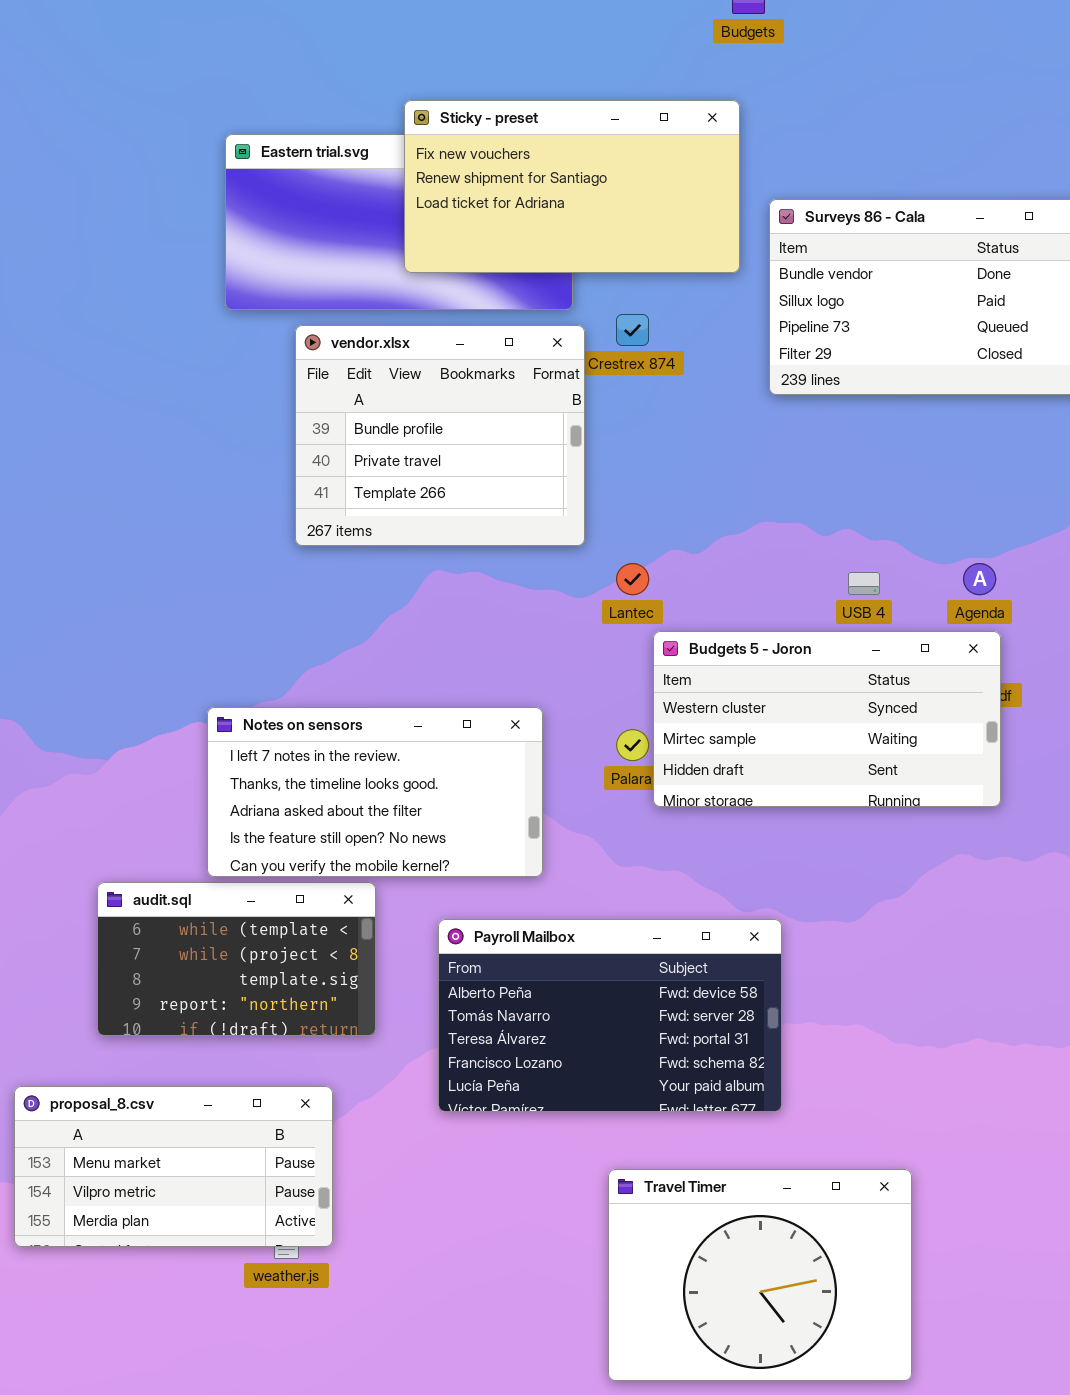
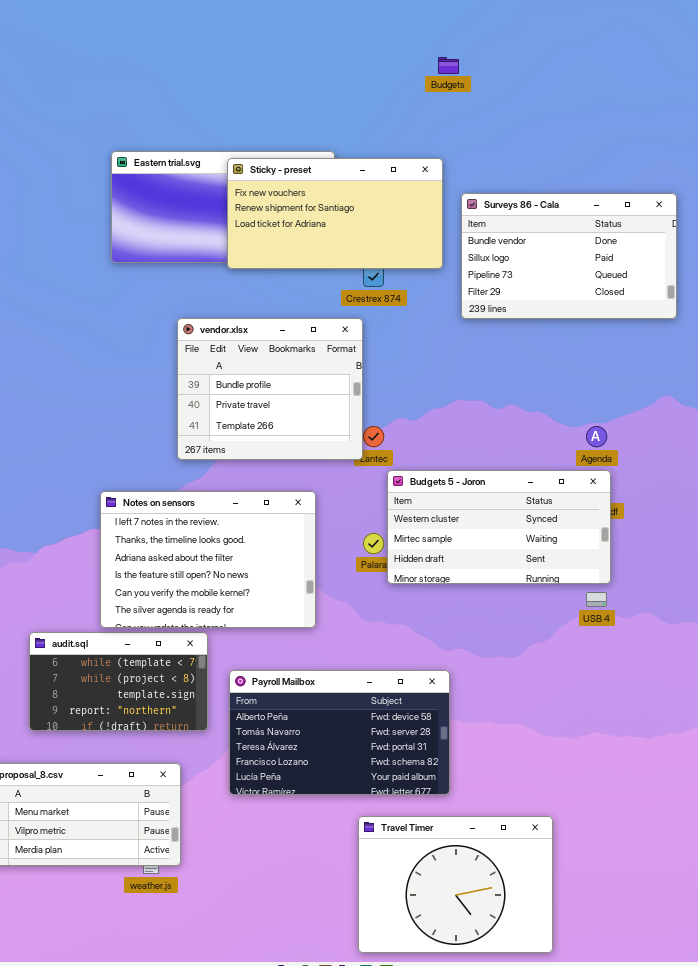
Sticky - preset: [404,100,740,273] -> [227,158,443,269], moved
vendor.xlsx: [295,325,585,546] -> [177,318,363,460], moved
USB 4: [848,572,880,595] -> [586,592,607,607], moved
Notes on sensors: [207,707,543,877] -> [100,491,316,628], resized
Payroll Mailbox: [438,919,782,1112] -> [229,670,450,795], moved

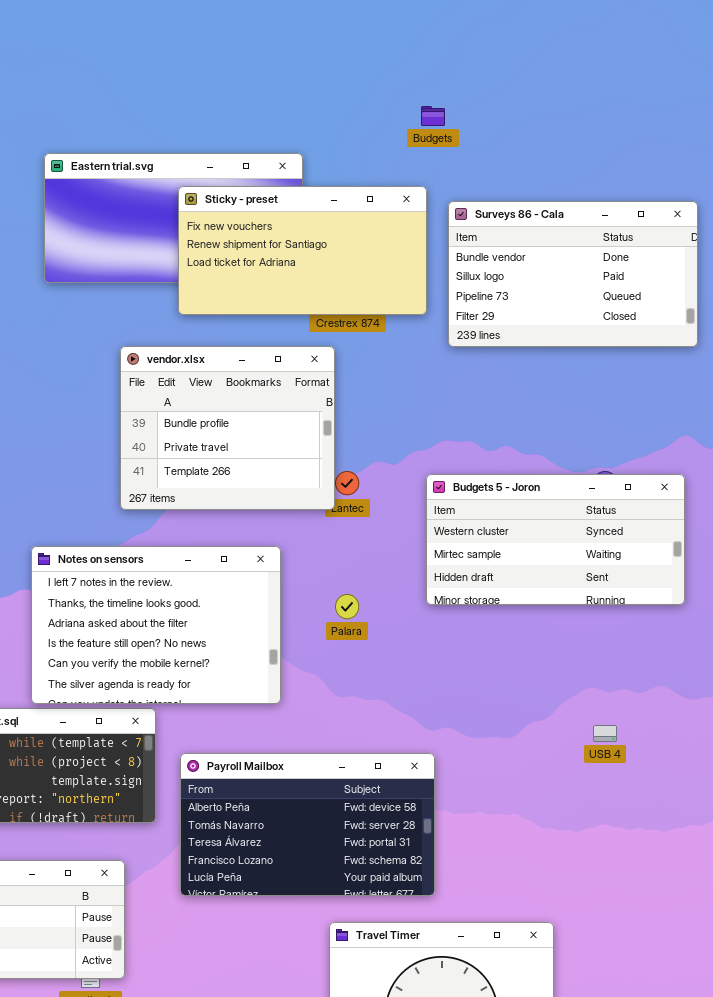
Budgets: [438,57,459,74] -> [421,106,445,126], moved
Sticky - preset: [227,158,443,269] -> [178,186,427,315], moved
Budgets 5 - Joron: [387,470,611,584] -> [426,474,685,605], moved
USB 4: [586,592,607,607] -> [593,725,617,742], moved

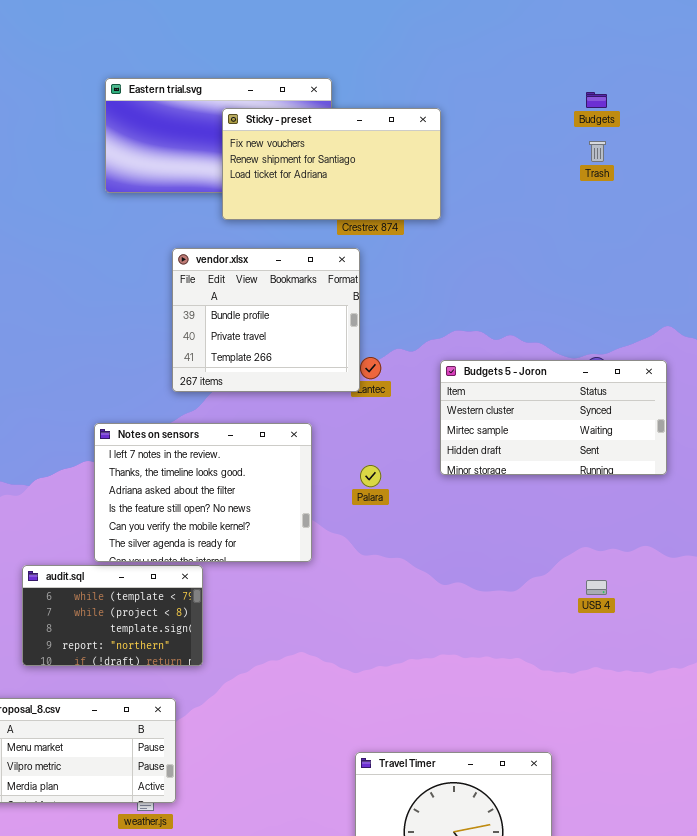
Budgets: [421,106,445,126] -> [586,92,607,108], moved
Surveys 86 - Cala: [448,201,698,347] -> none, closed
Payroll Mailbox: [180,753,435,896] -> none, closed

